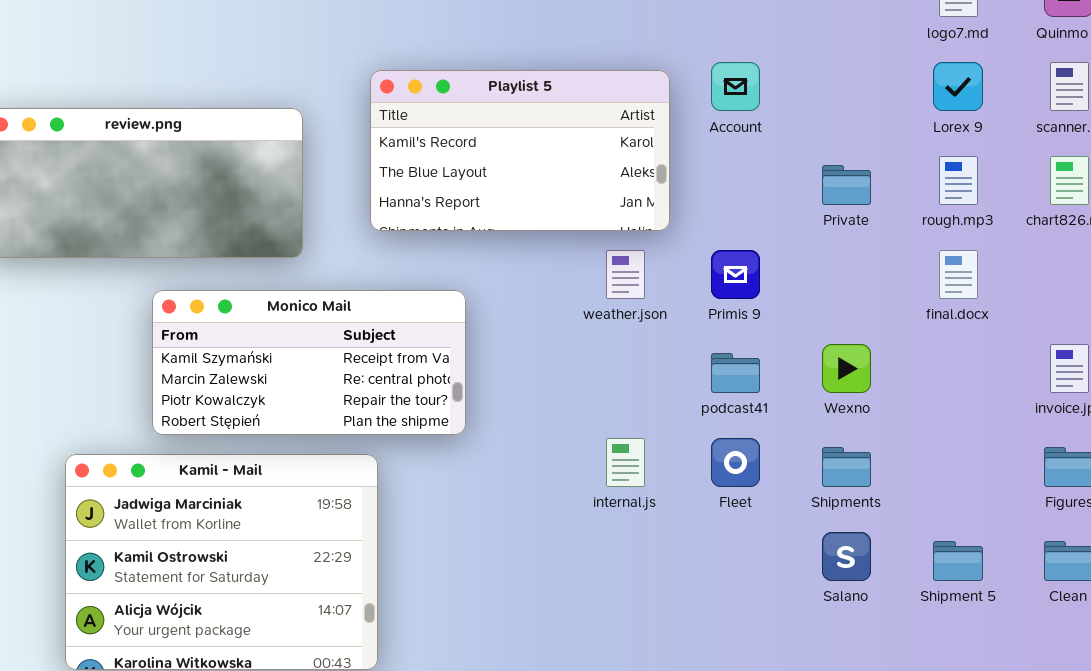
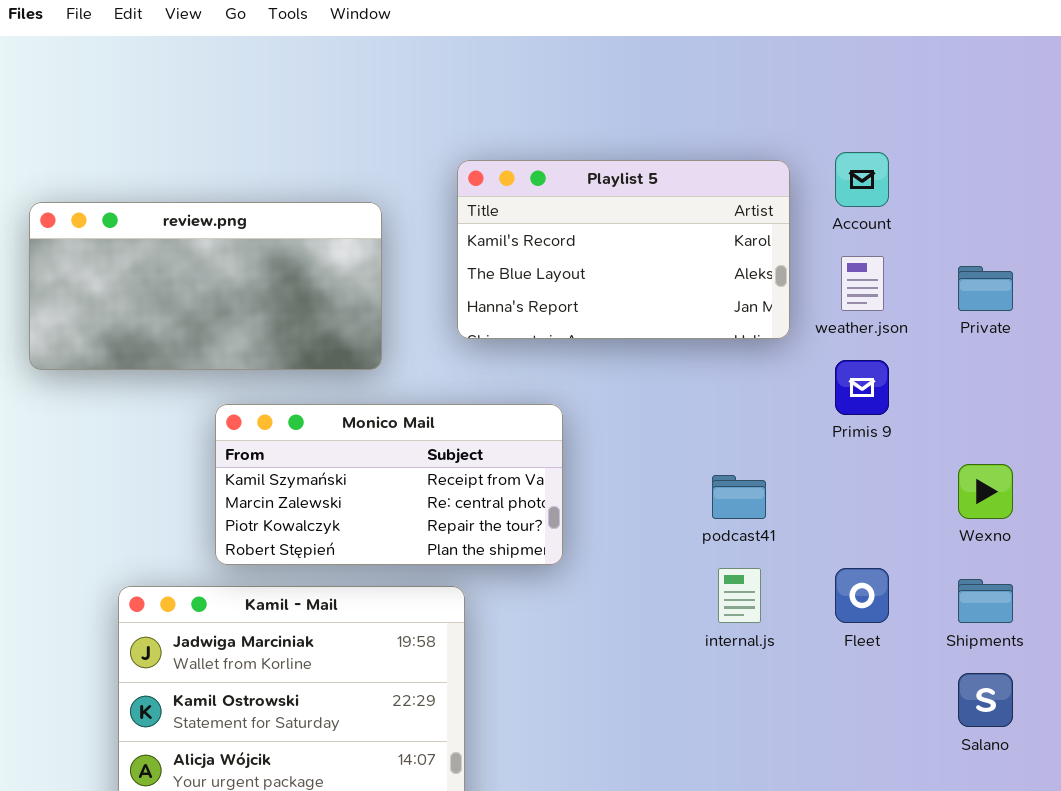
weather.json: [606,250,645,299] -> [841,256,884,311], moved
podcast41: [711,353,760,393] -> [712,475,766,519], moved

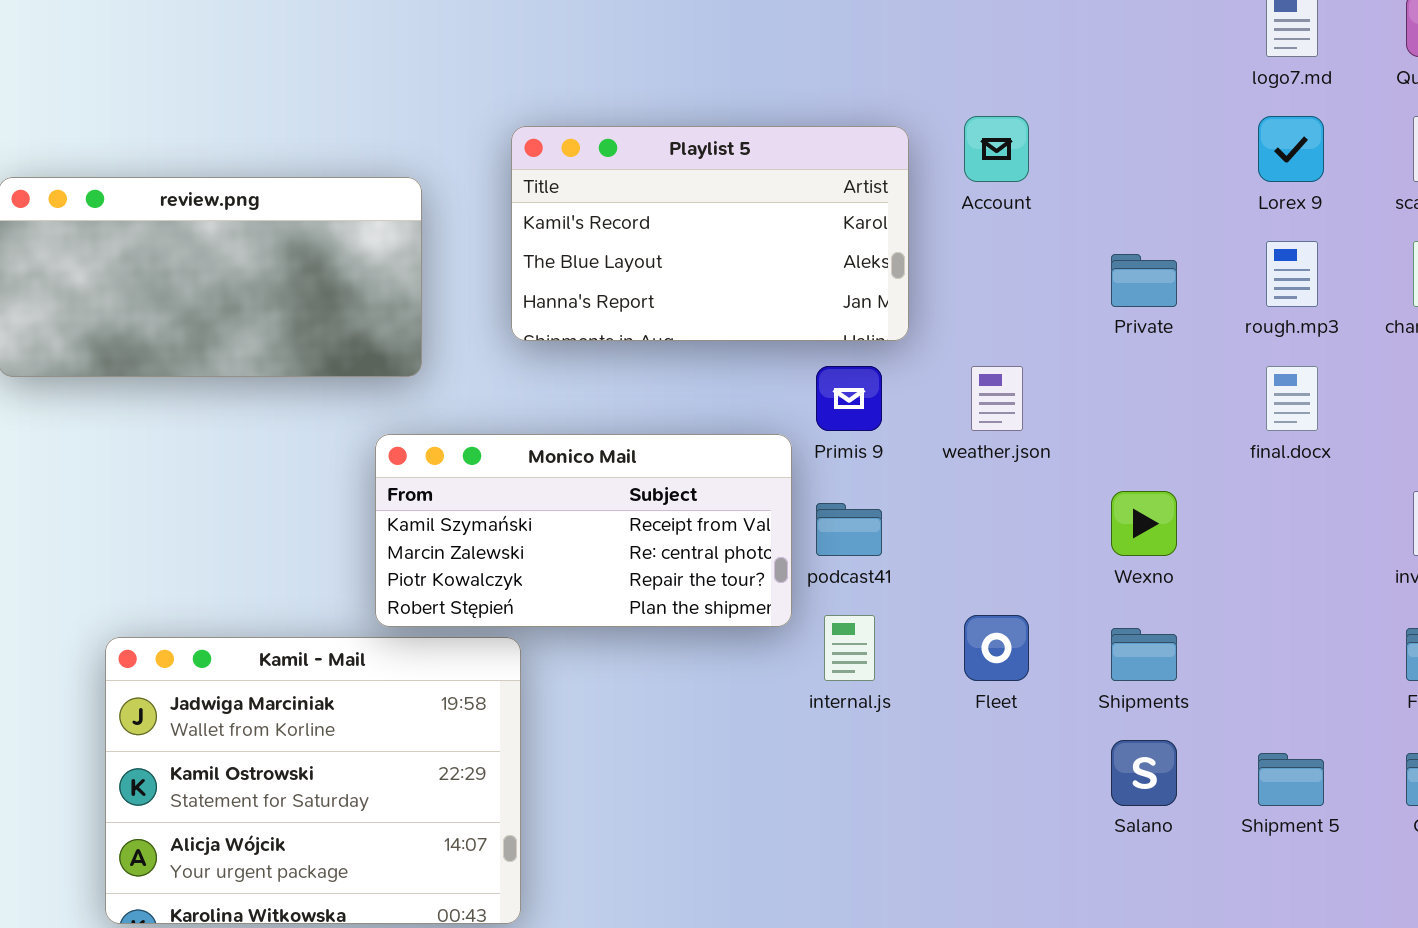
weather.json: [841,256,884,311] -> [971,366,1023,431], moved
Primis 9: [835,360,889,415] -> [816,366,882,431], moved
Monico Mail: [215,404,563,565] -> [375,434,792,627], moved

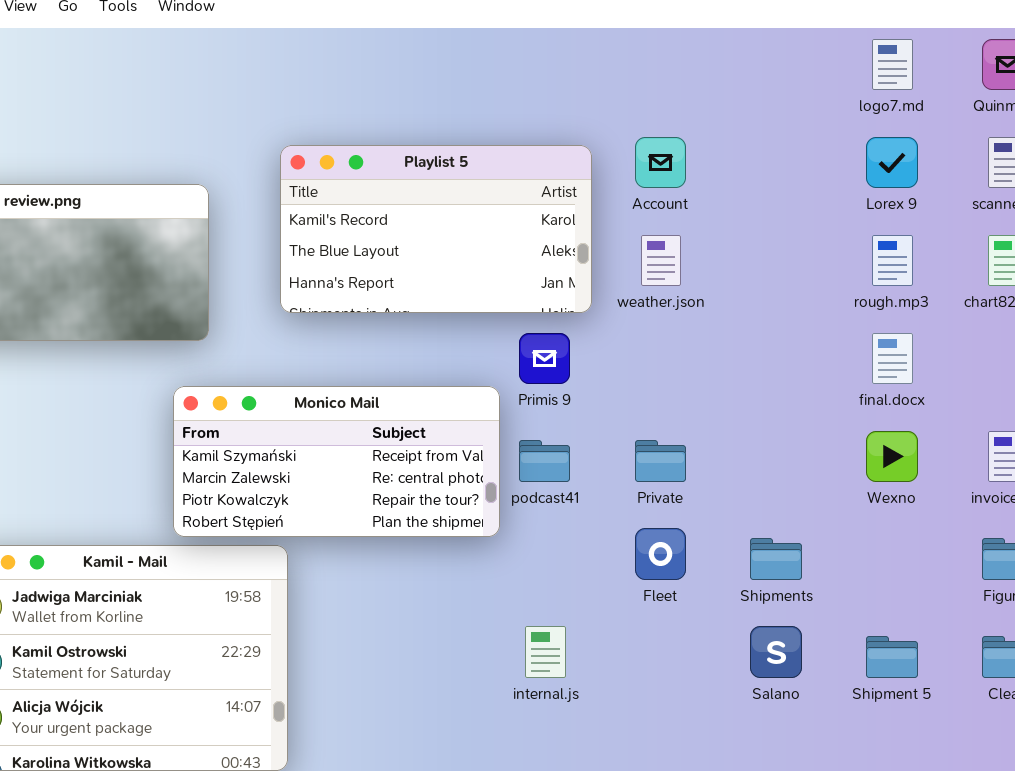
Private: [1111,254,1177,307] -> [635,440,686,482], moved
weather.json: [971,366,1023,431] -> [641,235,681,286], moved
Wexno: [1111,491,1177,556] -> [866,431,918,482], moved
internal.js: [824,615,875,681] -> [525,626,566,678], moved

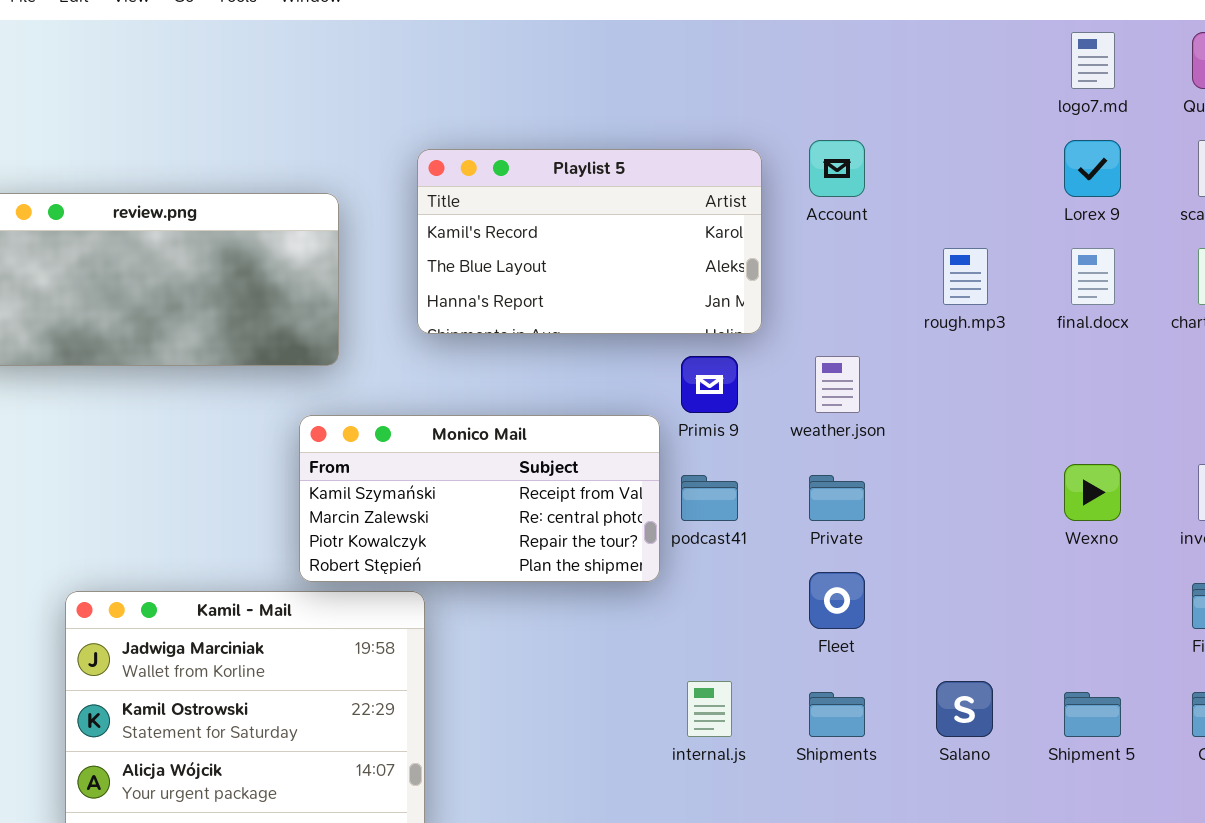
weather.json: [641,235,681,286] -> [815,356,860,413], moved
rough.mp3: [872,235,913,286] -> [943,248,988,305], moved
final.docx: [872,333,913,384] -> [1071,248,1115,305], moved
Shipments: [750,538,802,580] -> [809,692,865,737], moved

